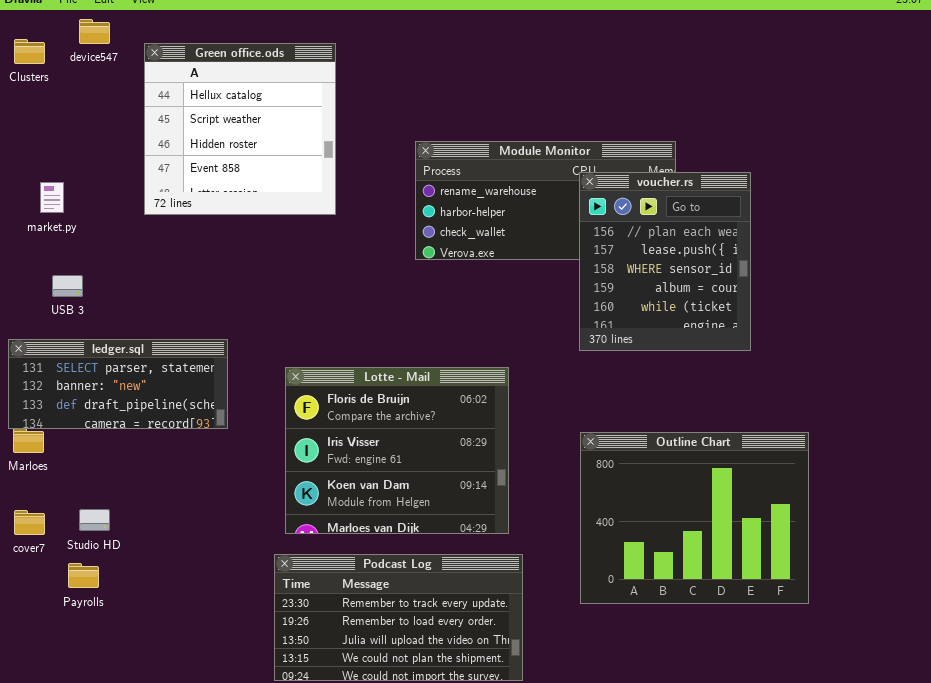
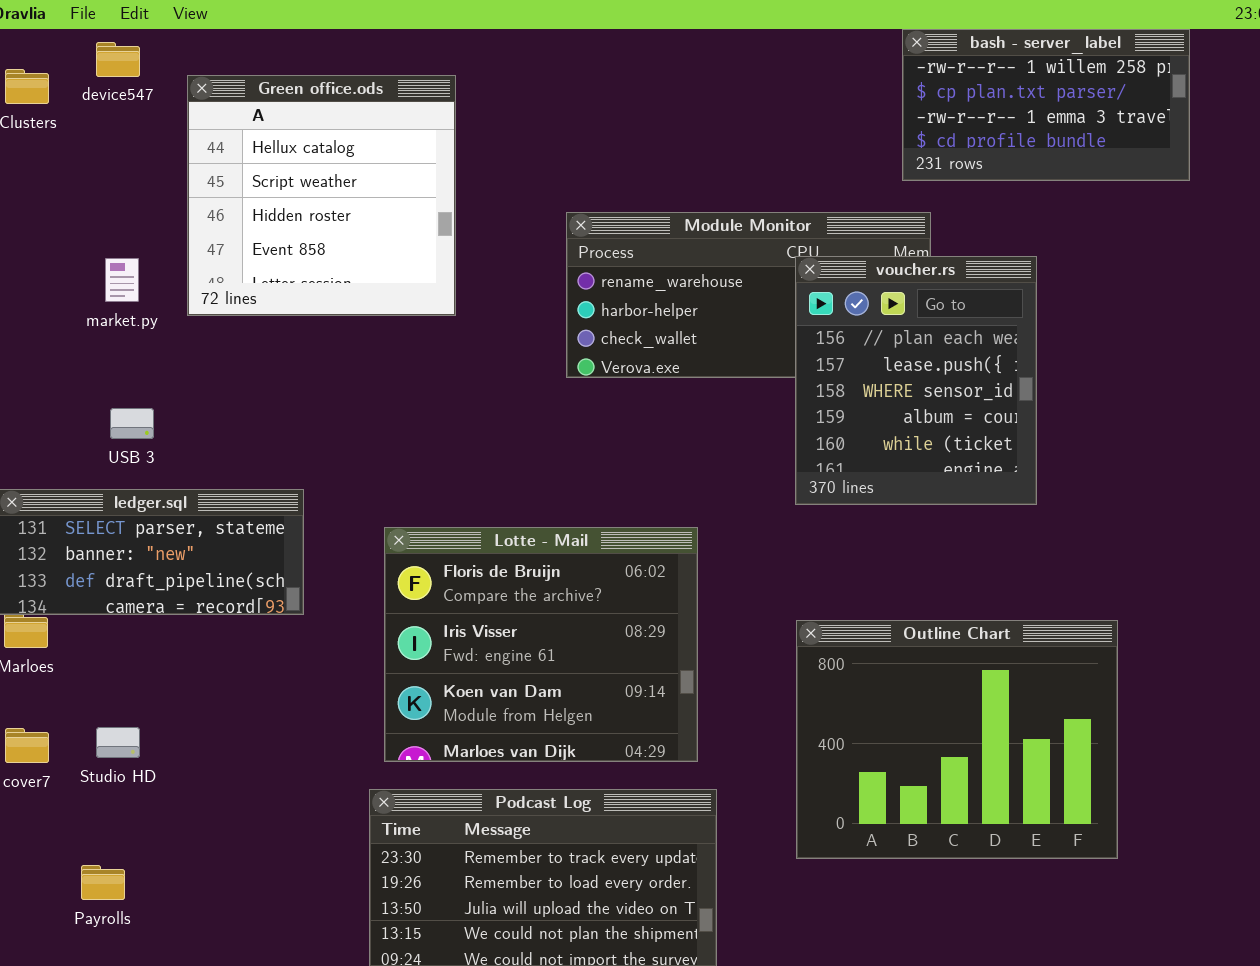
bash - server_label: none -> [902,29,1190,181], opened
market.py: [40,182,64,213] -> [105,258,139,302], moved
USB 3: [52,275,83,297] -> [110,408,154,439], moved
Payrolls: [68,563,99,588] -> [81,865,125,900], moved

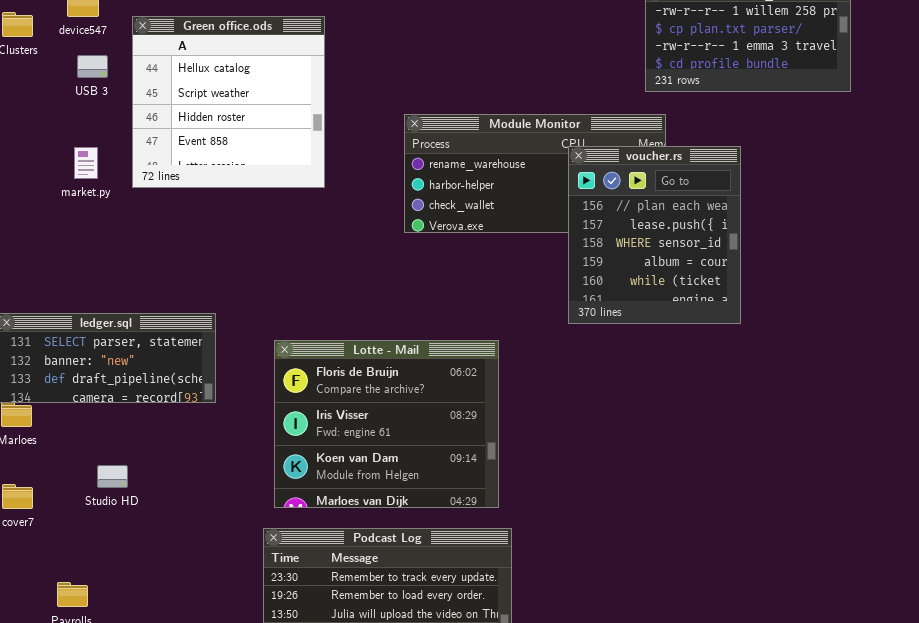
USB 3: [110,408,154,439] -> [77,55,108,78], moved
Outline Chart: [796,620,1118,859] -> none, closed
Studio HD: [96,727,140,758] -> [97,465,128,488], moved

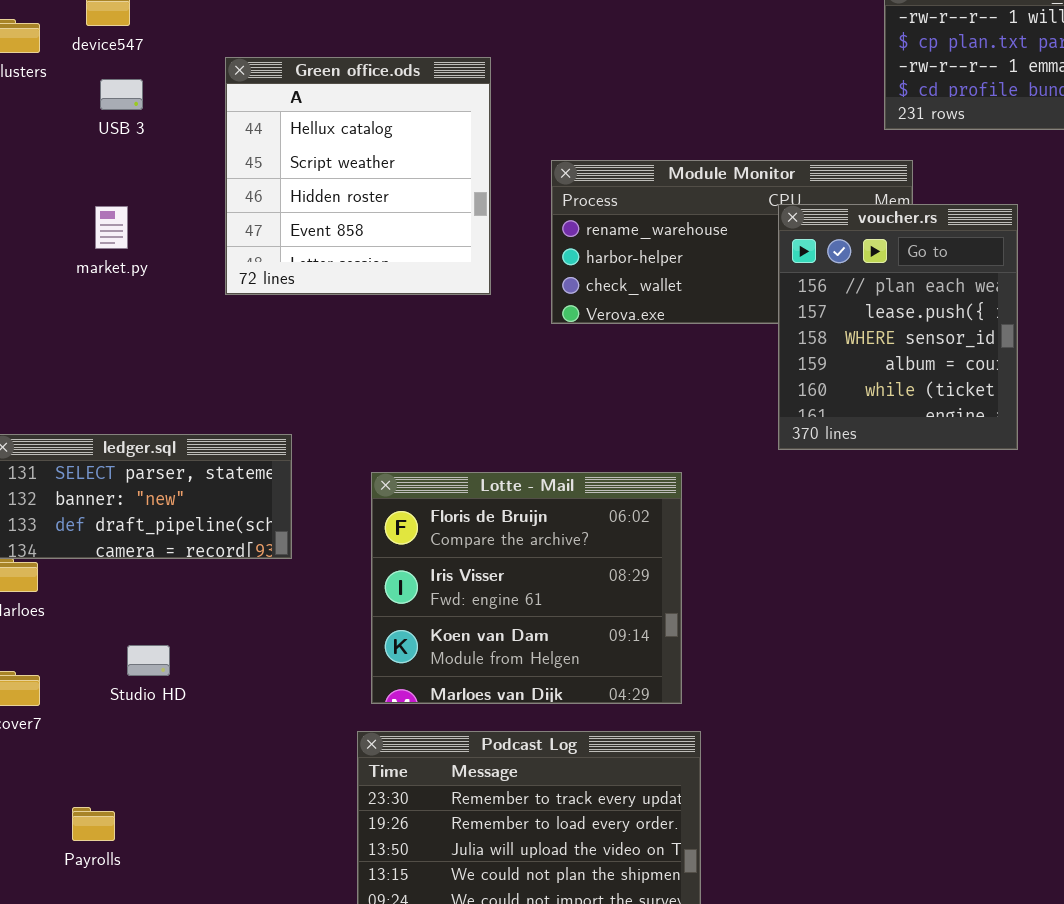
Green office.ods: [132,16,325,188] -> [225,57,491,295], moved

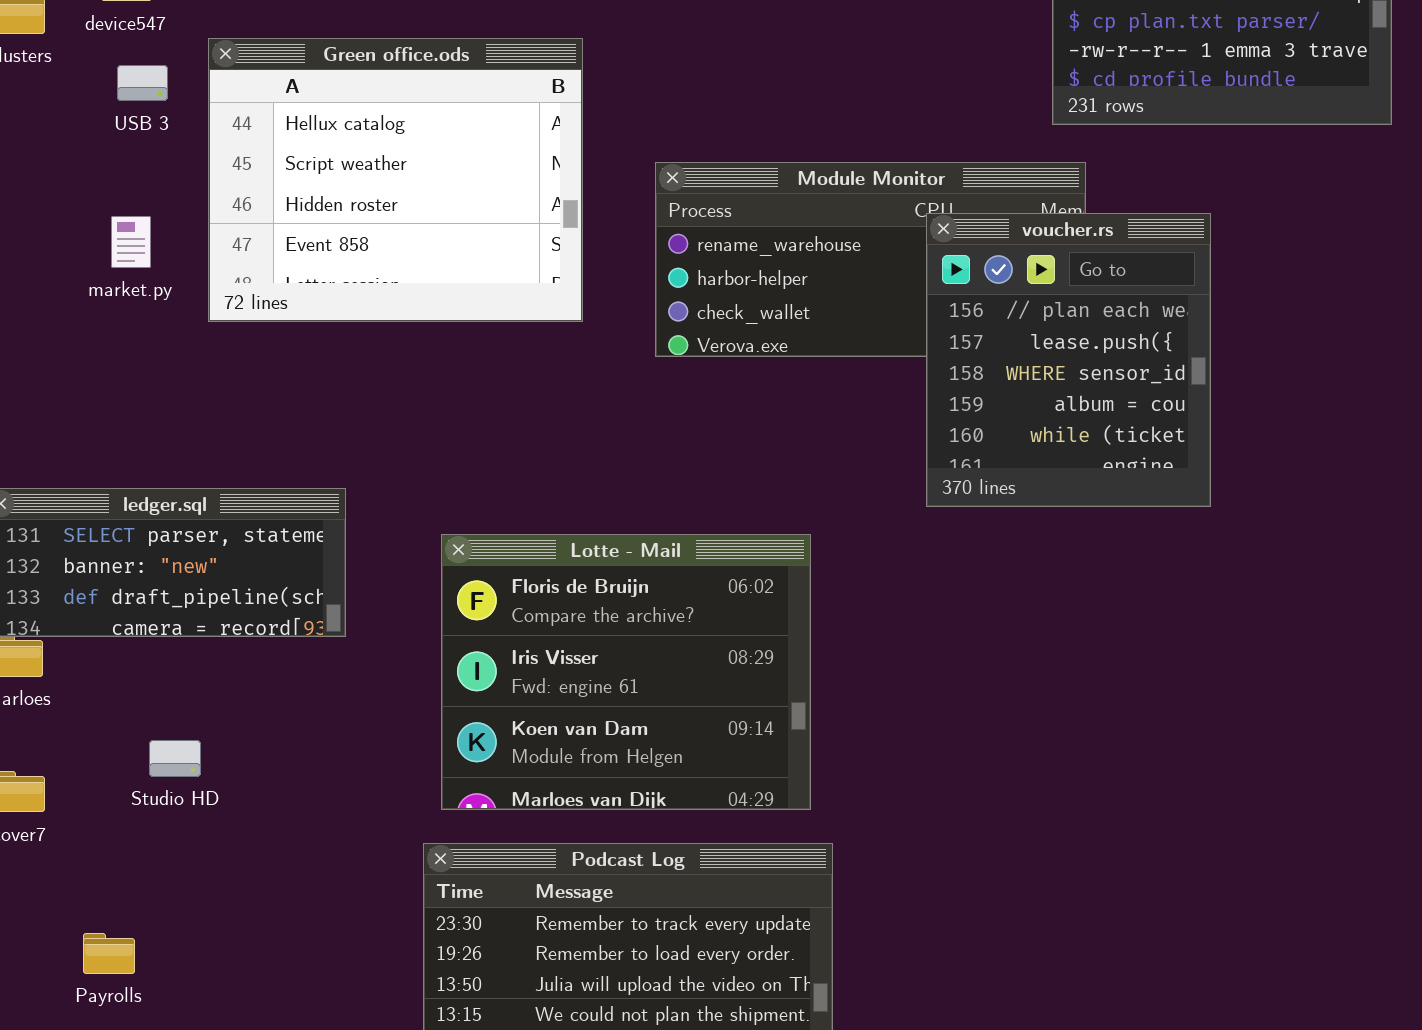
Green office.ods: [225,57,491,295] -> [208,38,583,322], resized

